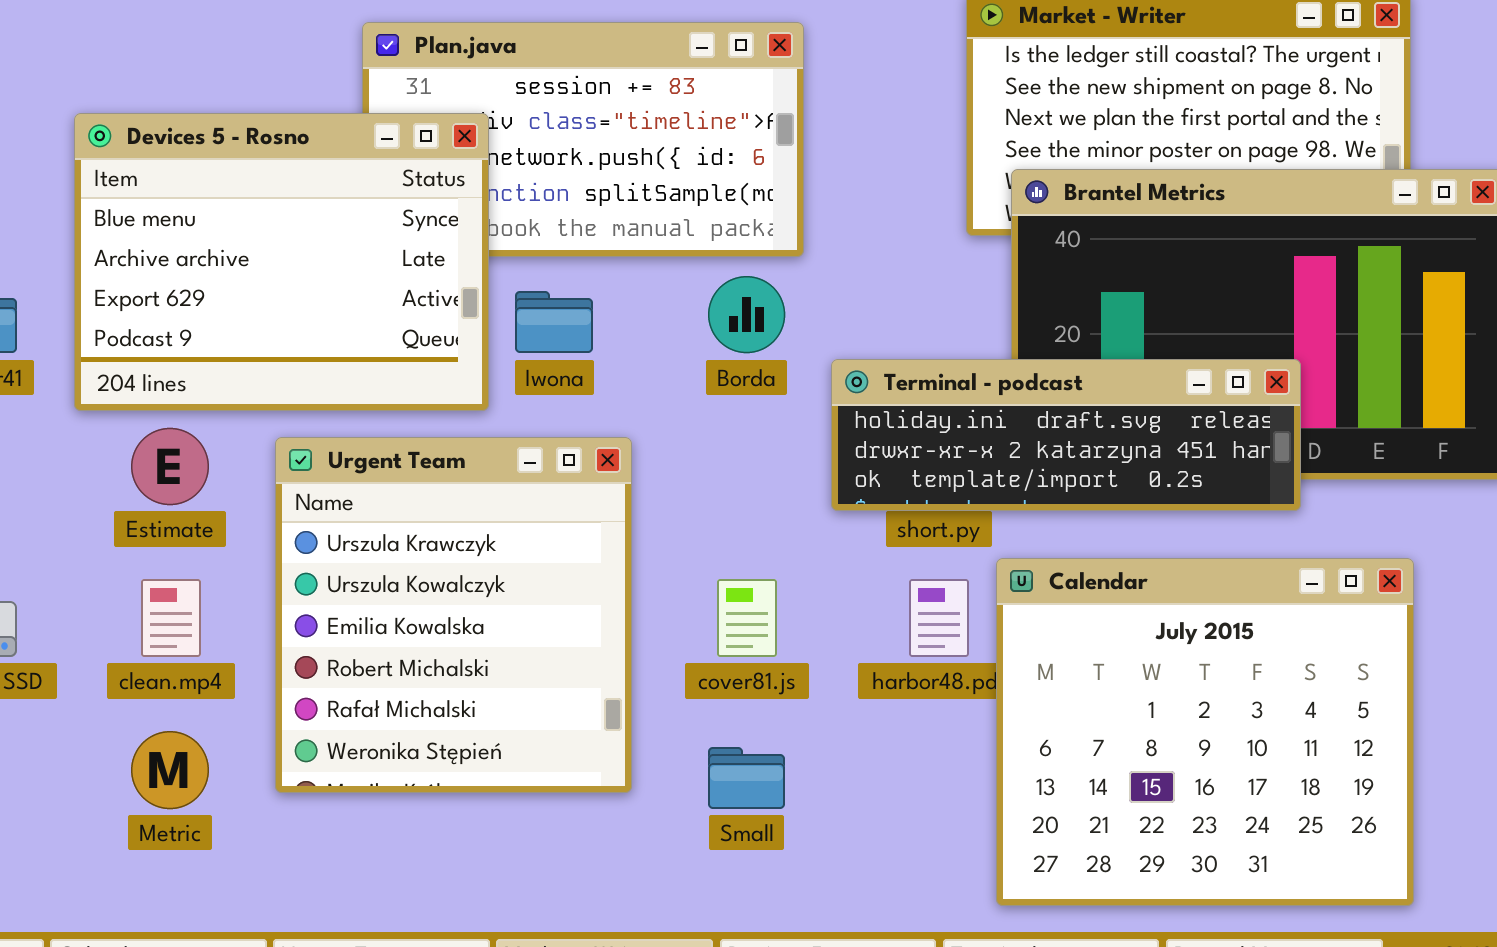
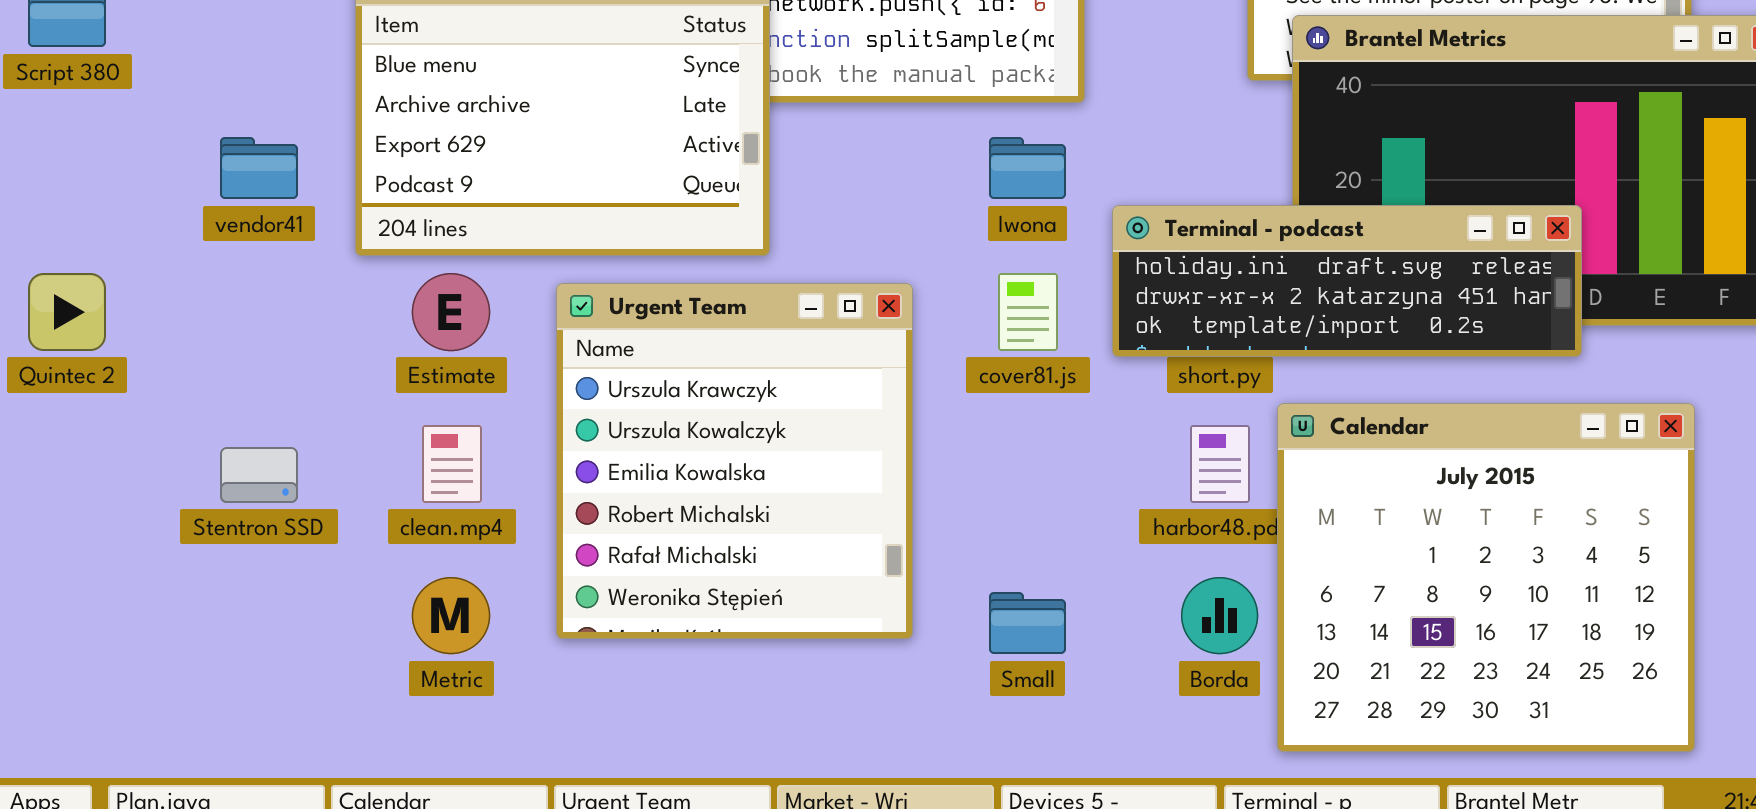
Borda: [708,276,785,353] -> [1181,577,1258,654], moved
Iwona: [515,291,593,353] -> [989,137,1066,199], moved
cover81.js: [717,579,777,657] -> [998,273,1058,351], moved

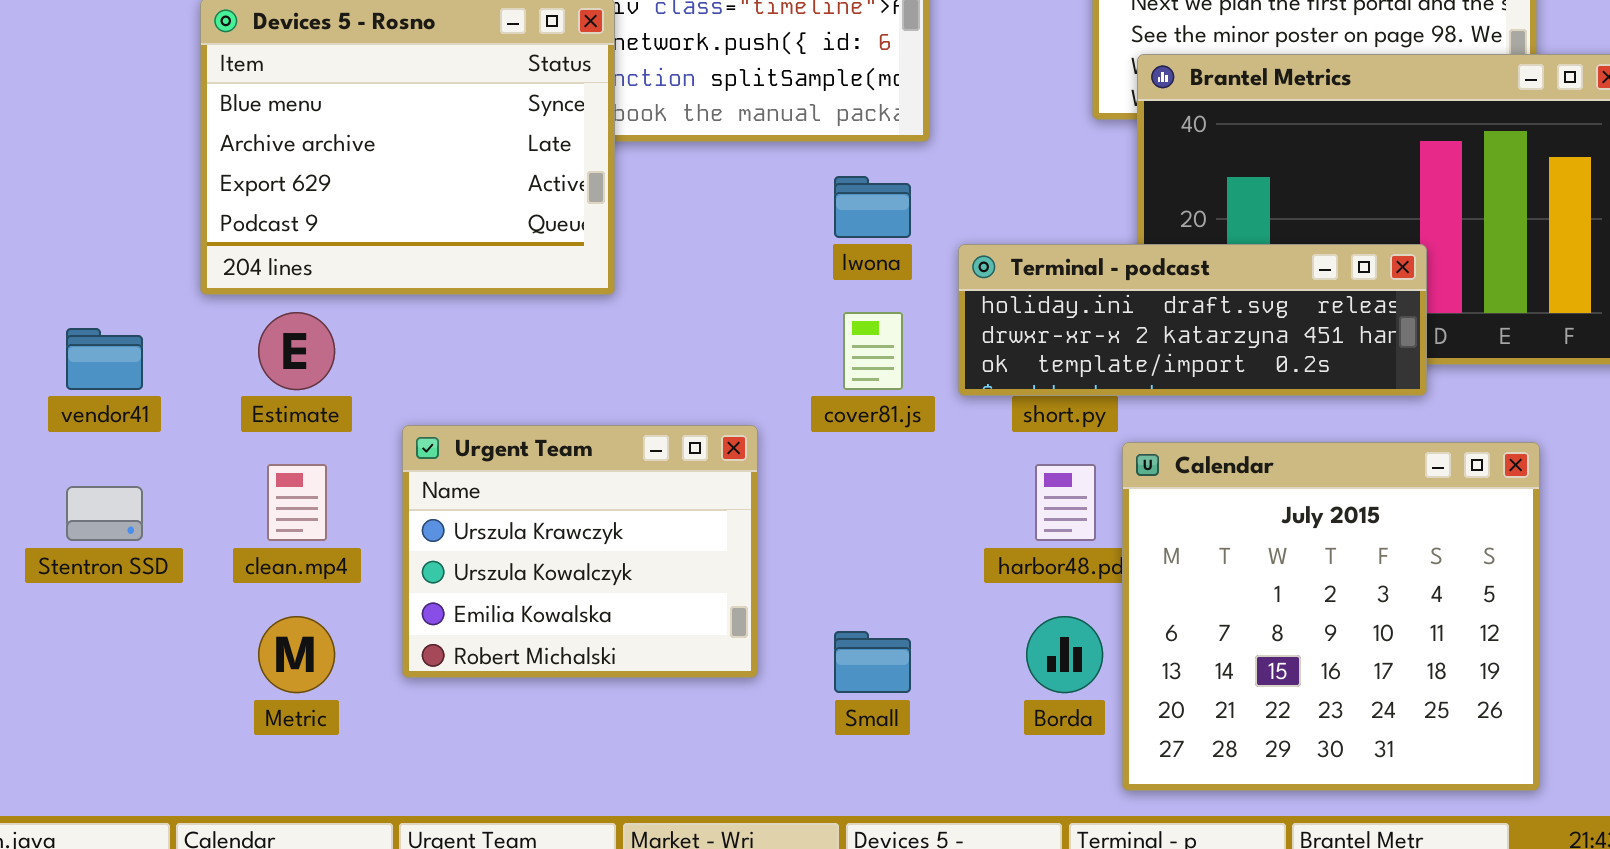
vendor41: [220,137,298,199] -> [66,328,143,390], moved
Urgent Team: [556,283,913,639] -> [402,425,758,678], resized

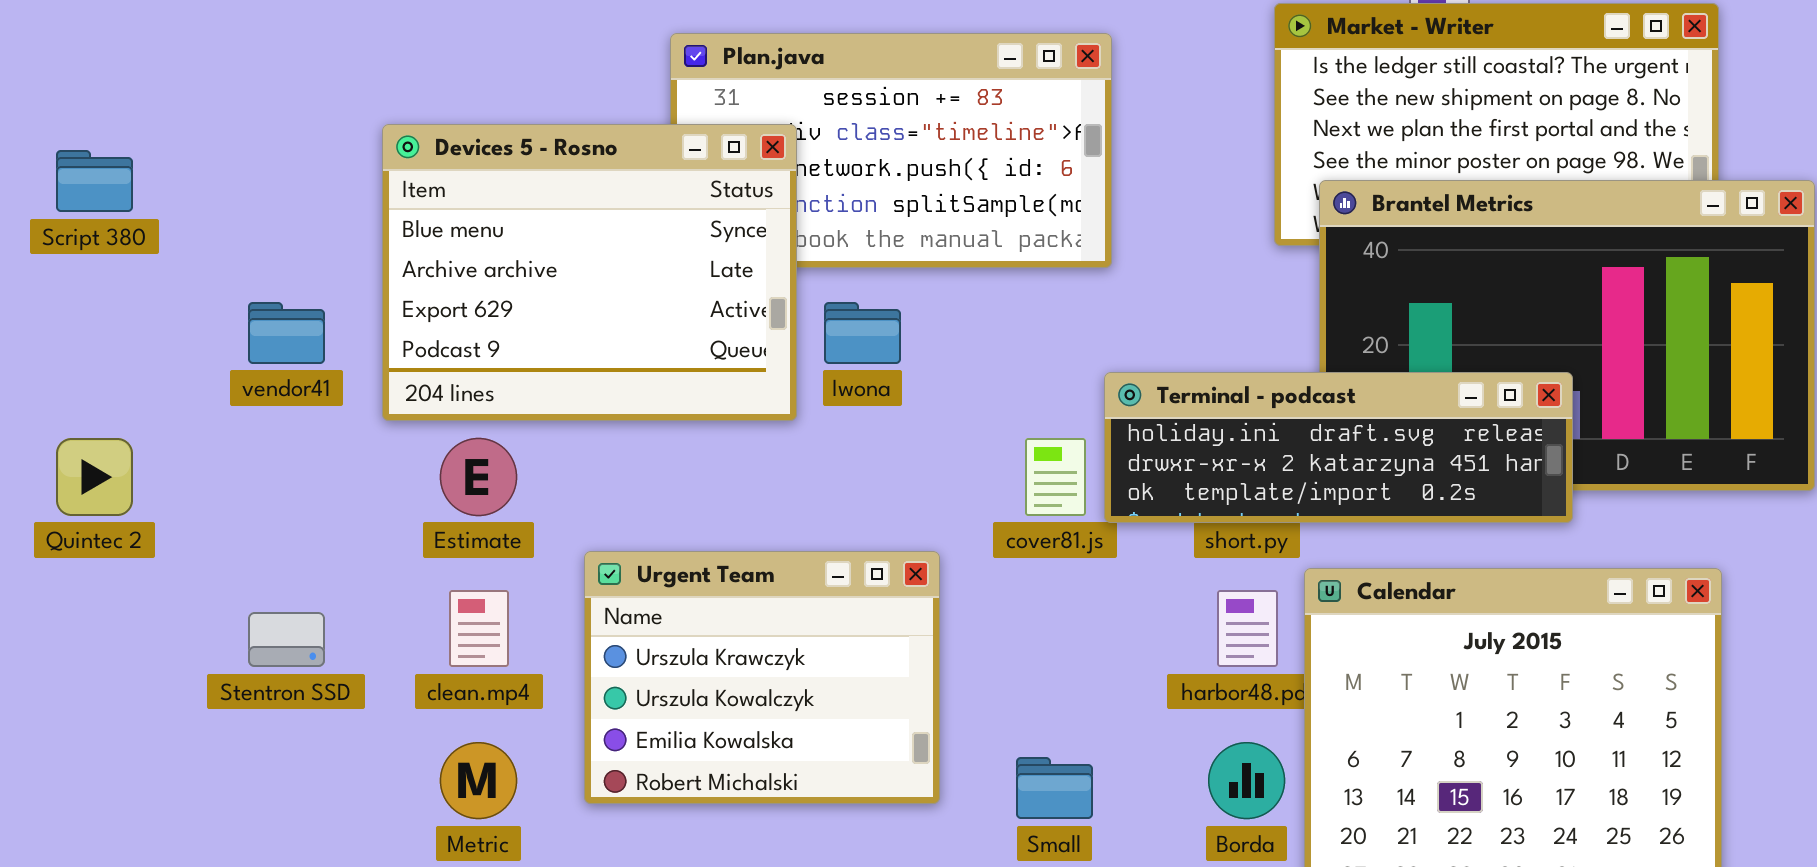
Iwona: [834,176,911,238] -> [824,302,901,364], moved
Terminal - podcast: [958,244,1427,396] -> [1104,372,1573,523], moved
vendor41: [66,328,143,390] -> [248,302,325,364], moved

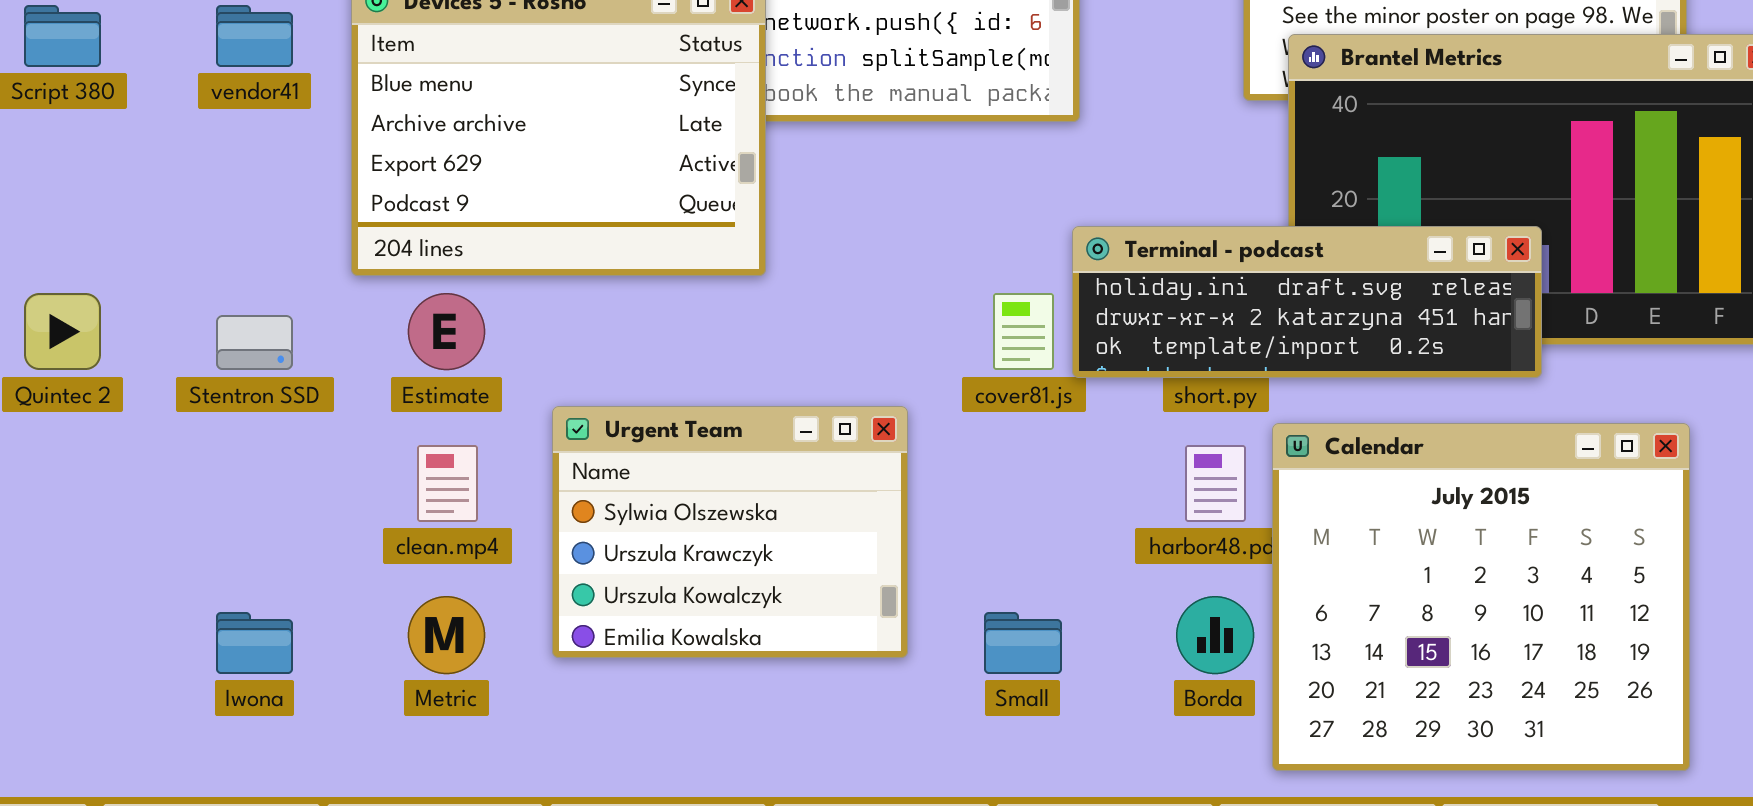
vendor41: [248,302,325,364] -> [216,5,293,67], moved
Iwona: [824,302,901,364] -> [216,612,293,674], moved
Urgent Team: [584,551,940,804] -> [552,406,908,658], scrolled up 1 row
Stentron SSD: [248,612,325,667] -> [216,315,293,370], moved

